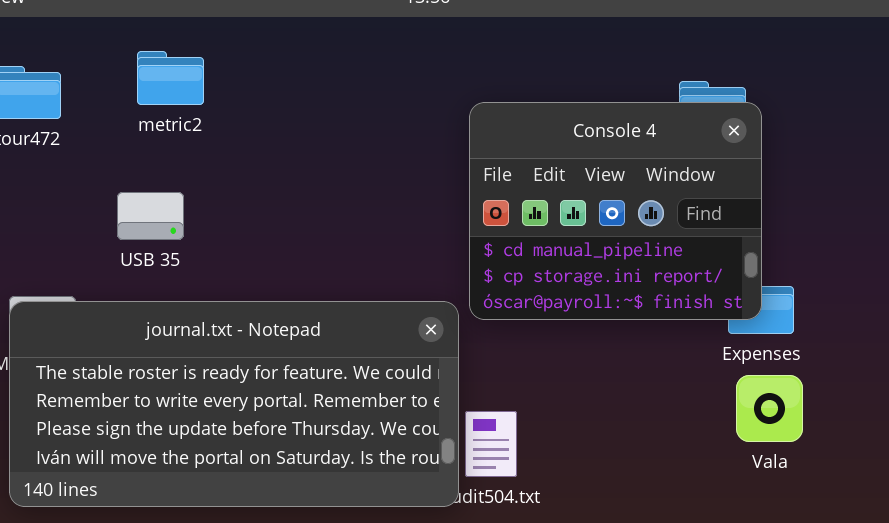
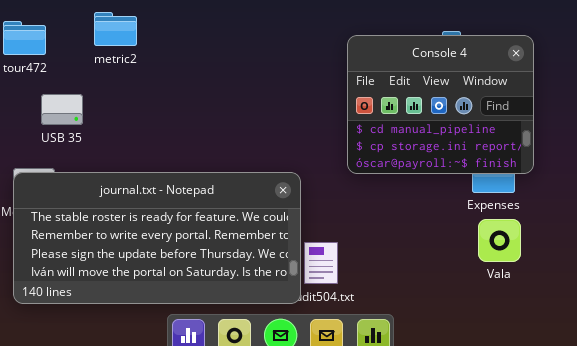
Console 4: [469,102,762,320] -> [347,35,534,174], moved
USB 35: [117,192,184,240] -> [41,94,83,125], moved

